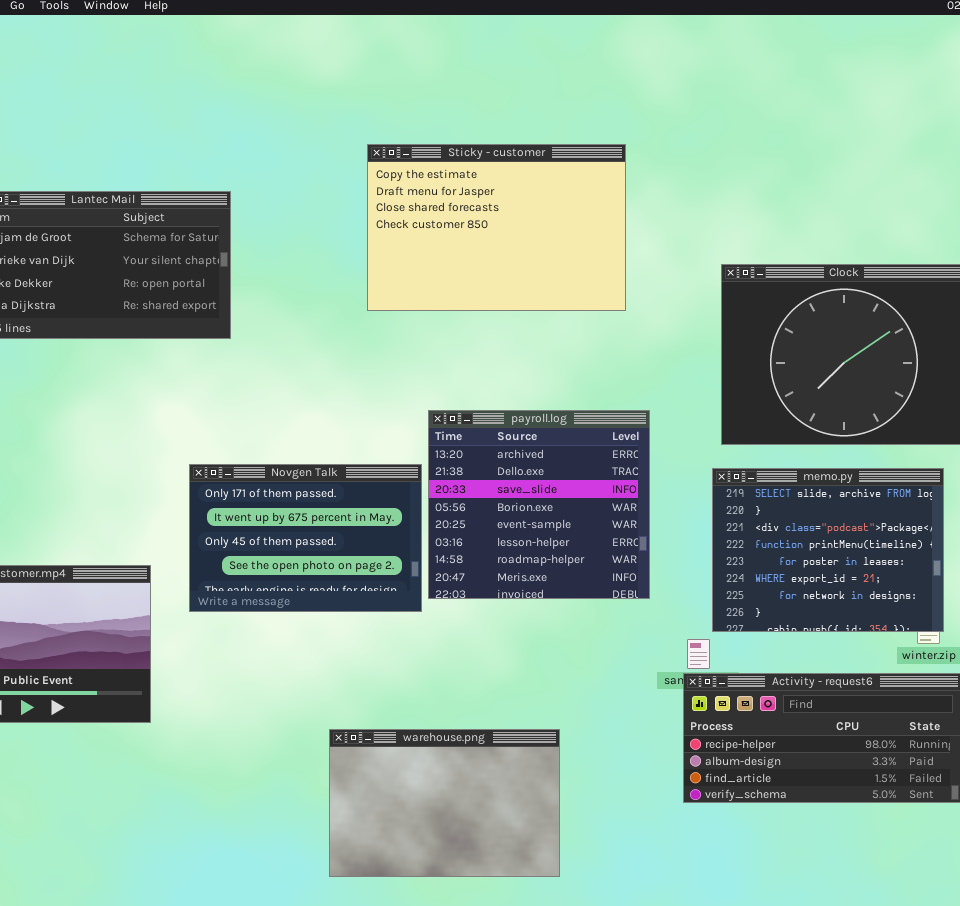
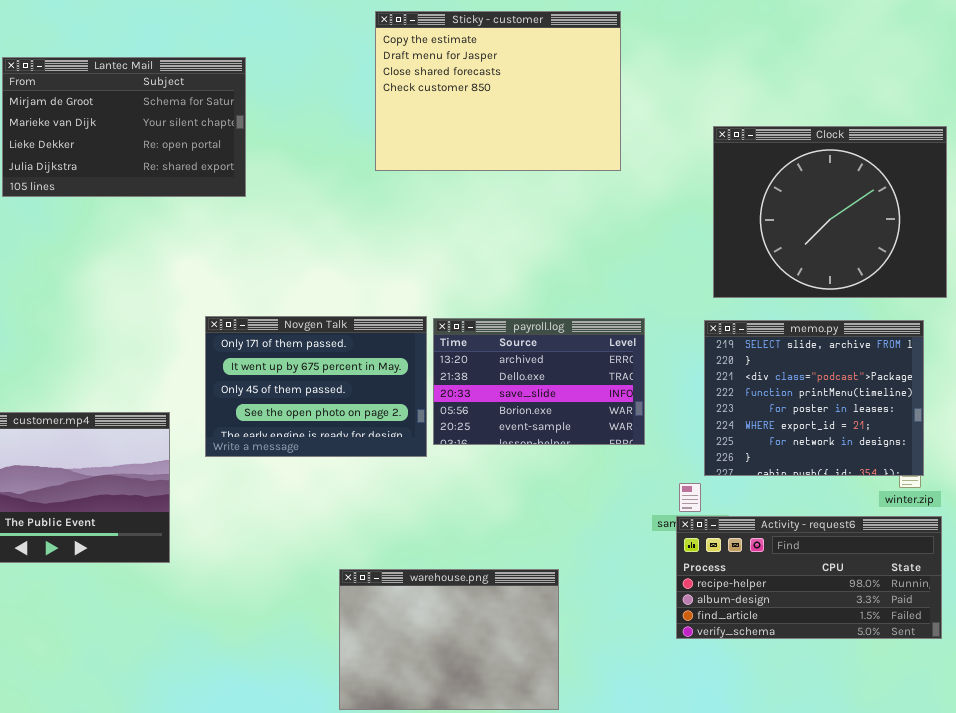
payroll.log: [428,410,650,599] -> [433,318,645,445], resized

